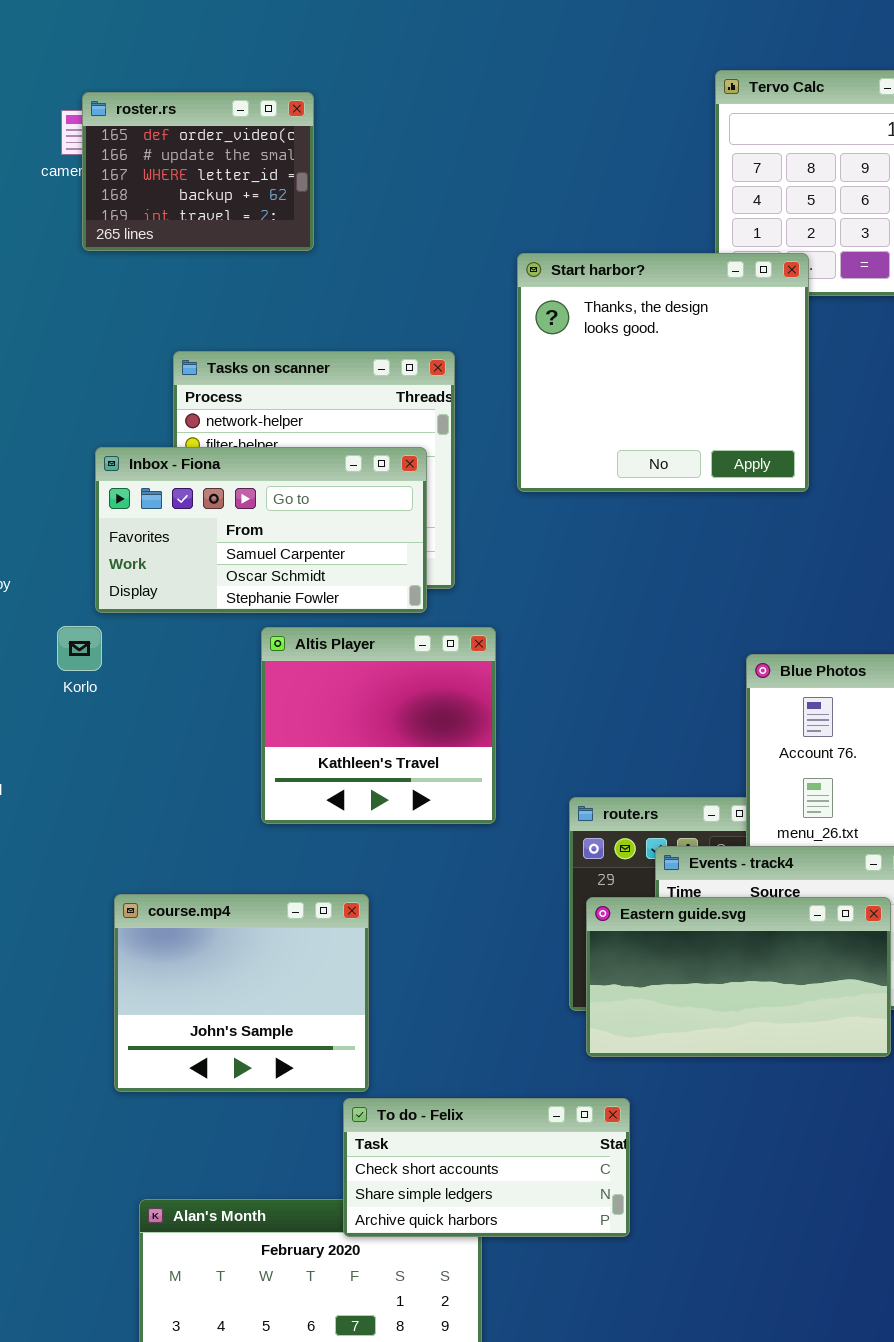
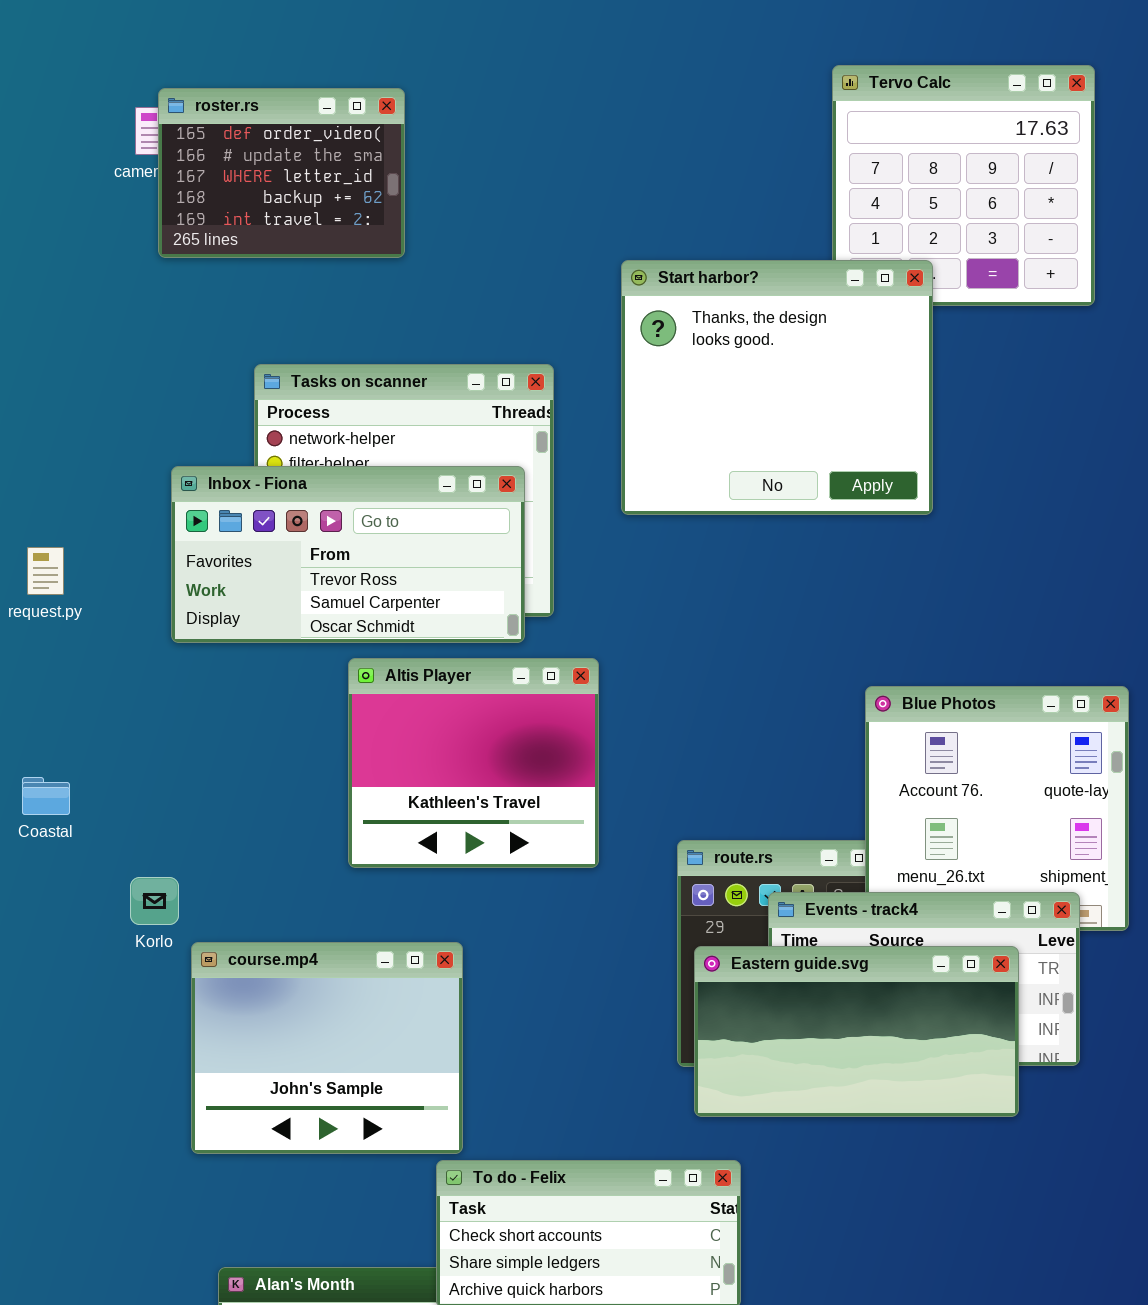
Inbox - Fiona: [95,447,427,613] -> [171,466,525,643], scrolled up 1 row
Korlo: [57,626,102,671] -> [130,877,179,925], moved

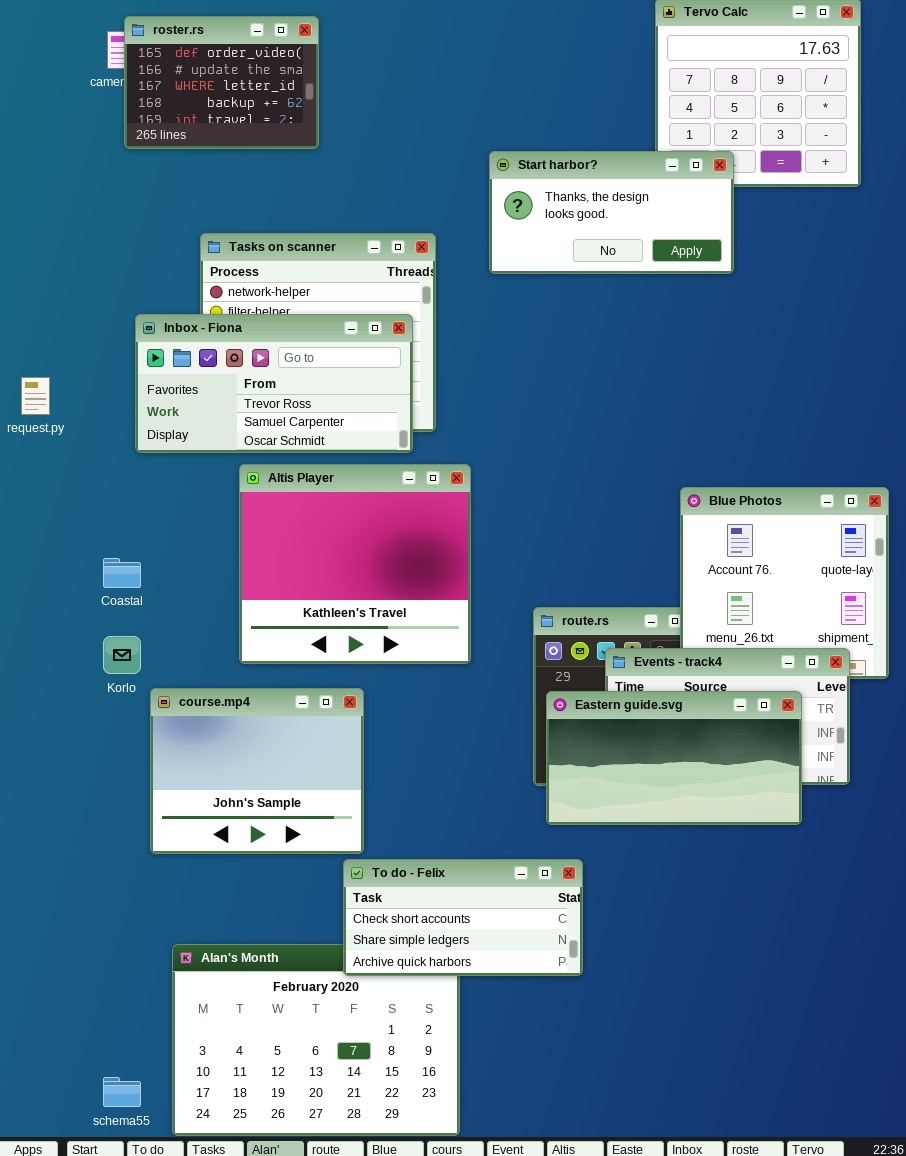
Start harbor?: [621,260,933,515] -> [489,151,734,274], resized
Altis Player: [348,658,599,868] -> [239,464,471,664], resized
Coastal: [22,777,70,815] -> [103,558,141,588], moved

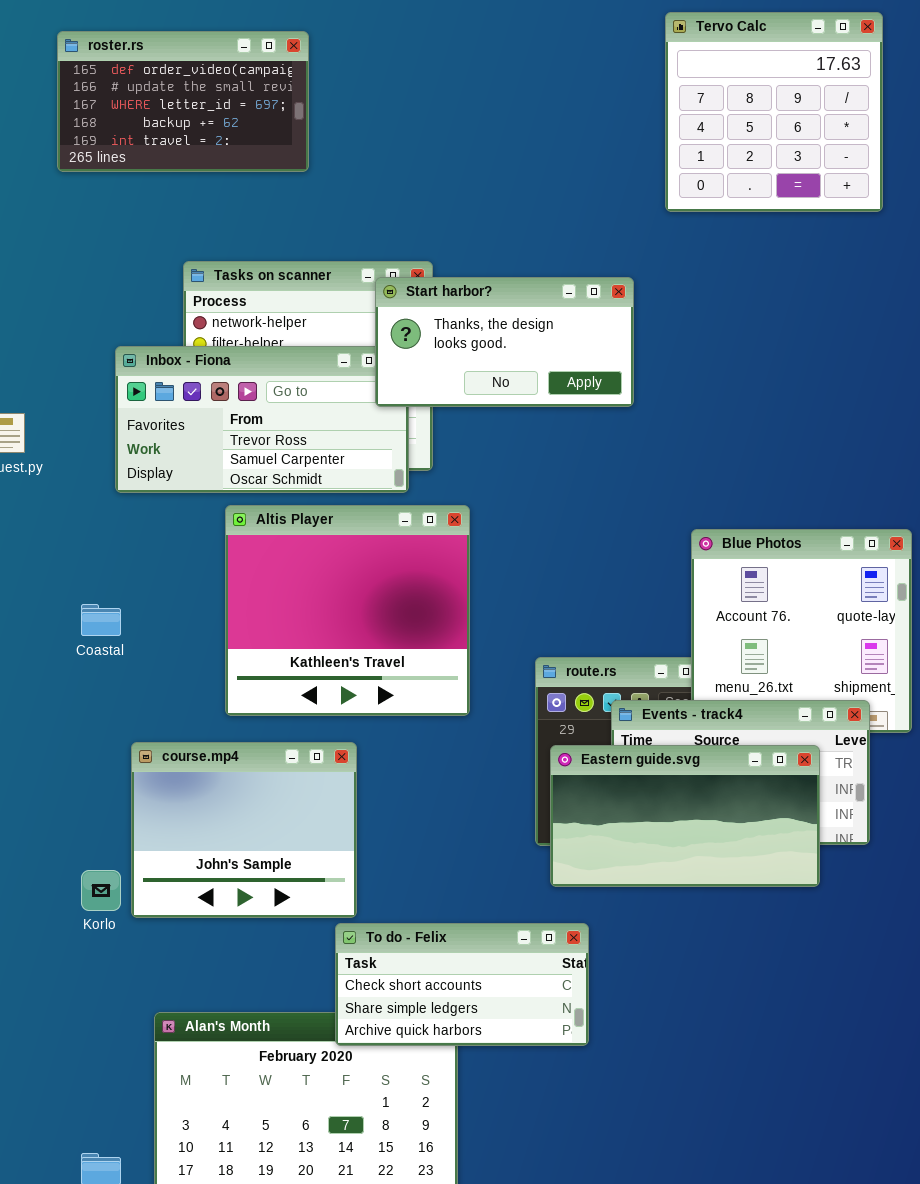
roster.rs: [124,16,319,149] -> [57,31,309,172], resized
Start harbor?: [489,151,734,274] -> [375,277,634,407], moved
Korlo: [103,636,141,674] -> [81,870,121,911], moved

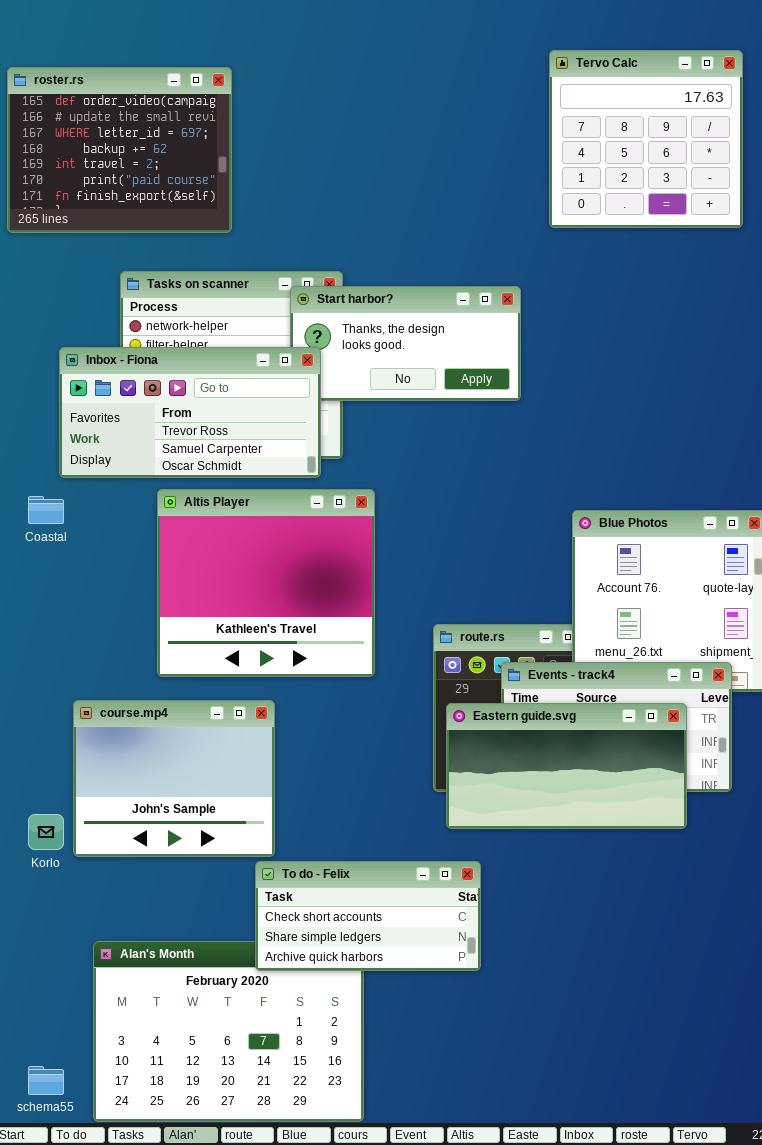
roster.rs: [57,31,309,172] -> [7,67,232,233], resized
Inbox - Fiona: [115,346,409,493] -> [59,347,321,478], raised
Coastal: [81,604,121,636] -> [28,496,64,524], moved

